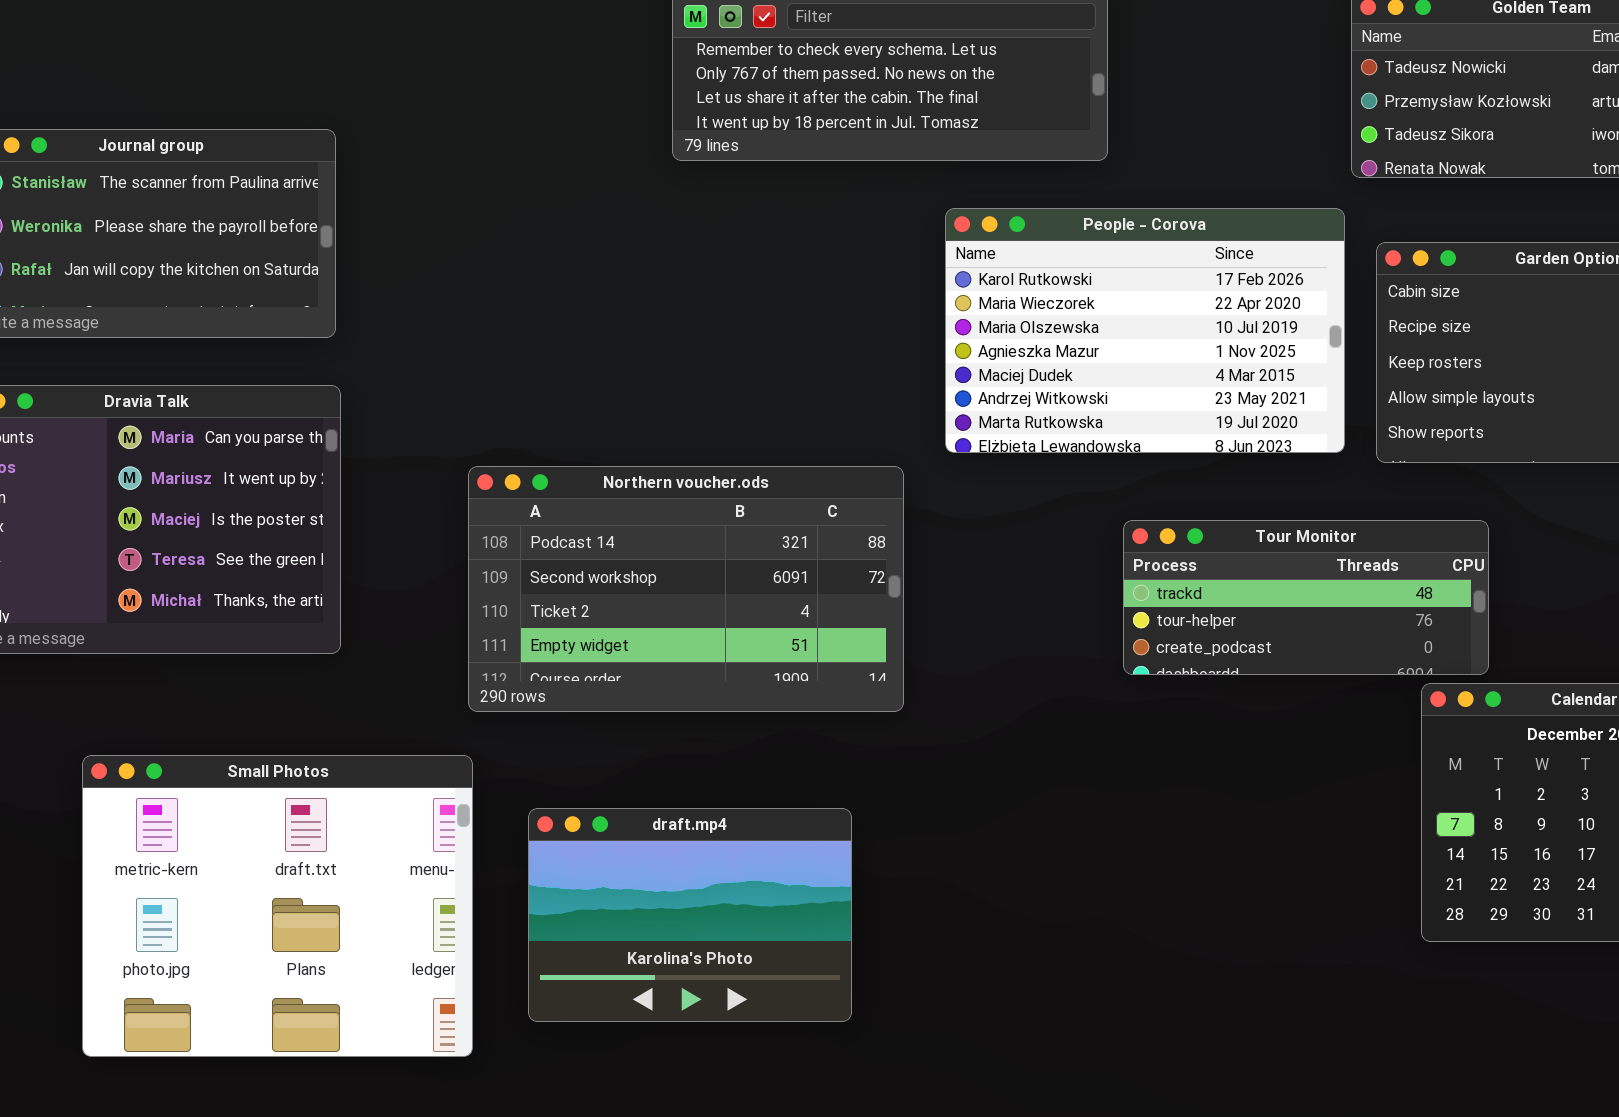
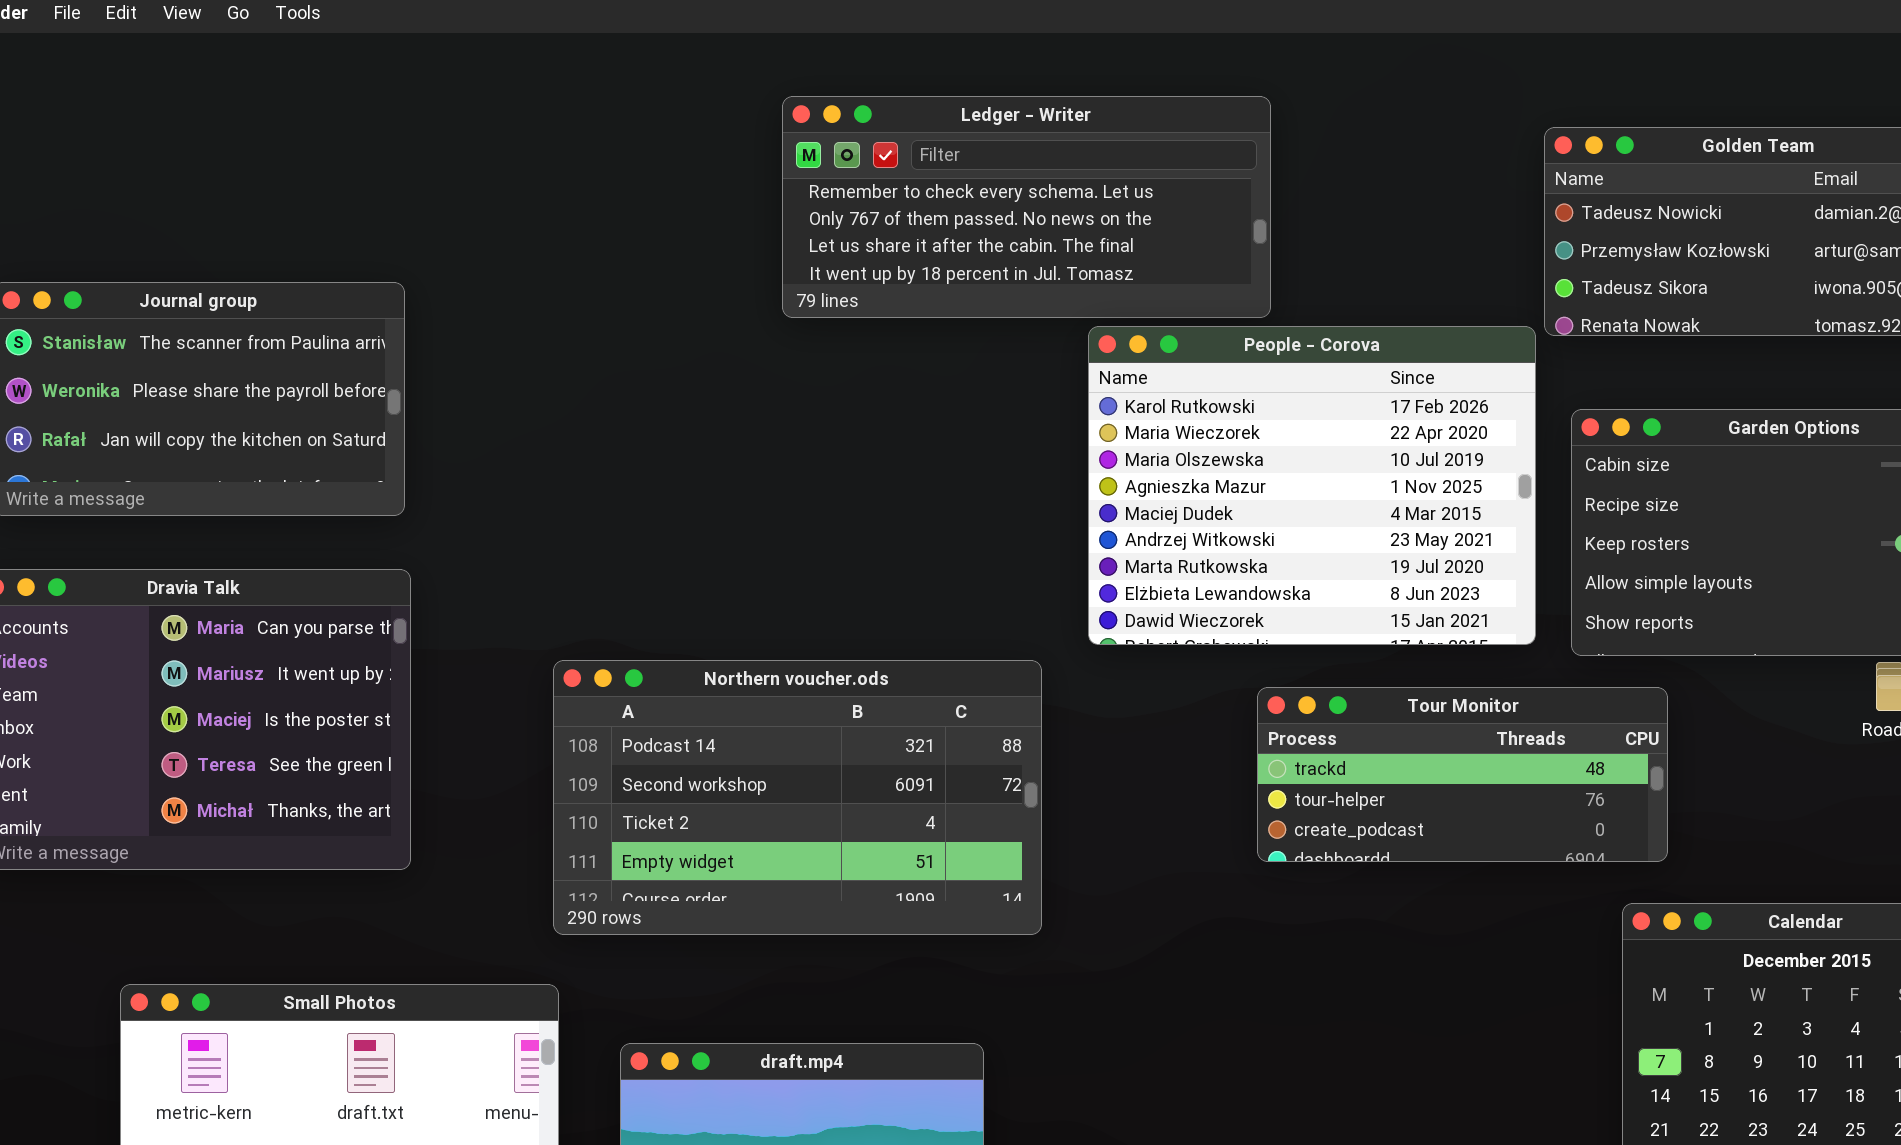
People - Corova: [945,208,1345,453] -> [1088,326,1536,645], resized
Tour Monitor: [1123,520,1489,675] -> [1257,687,1668,862], moved

